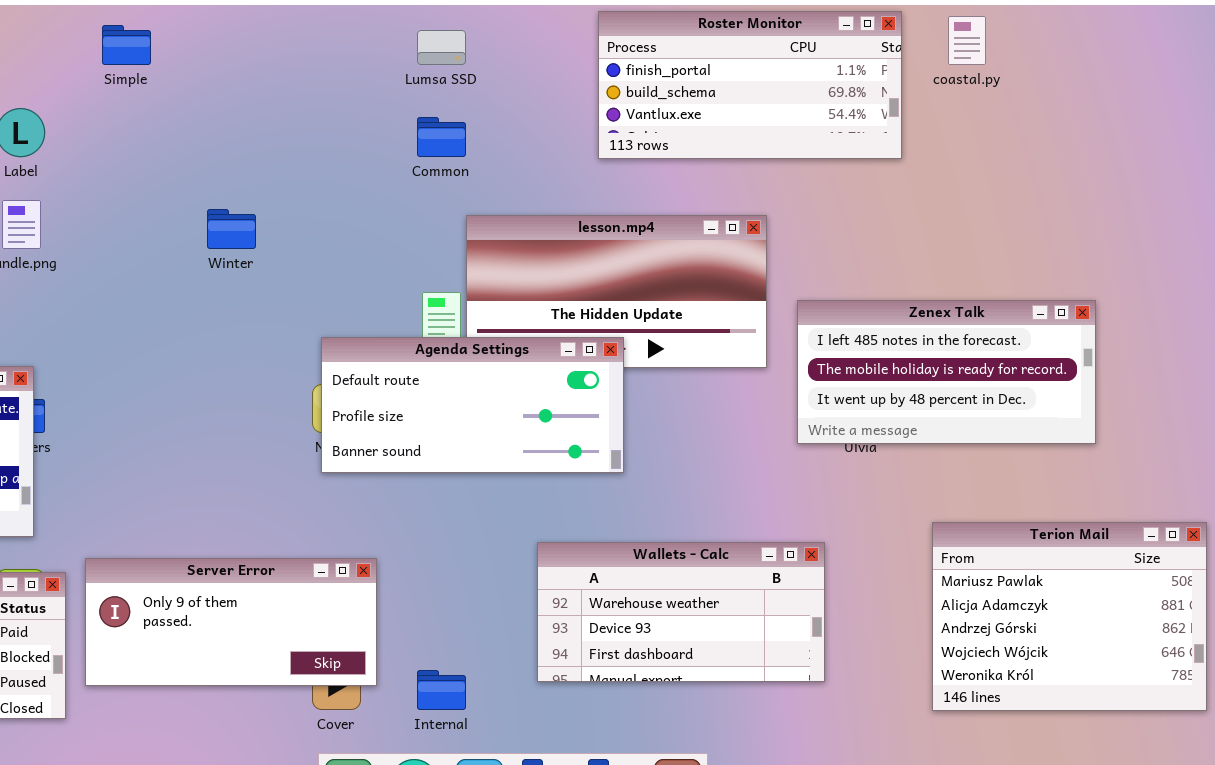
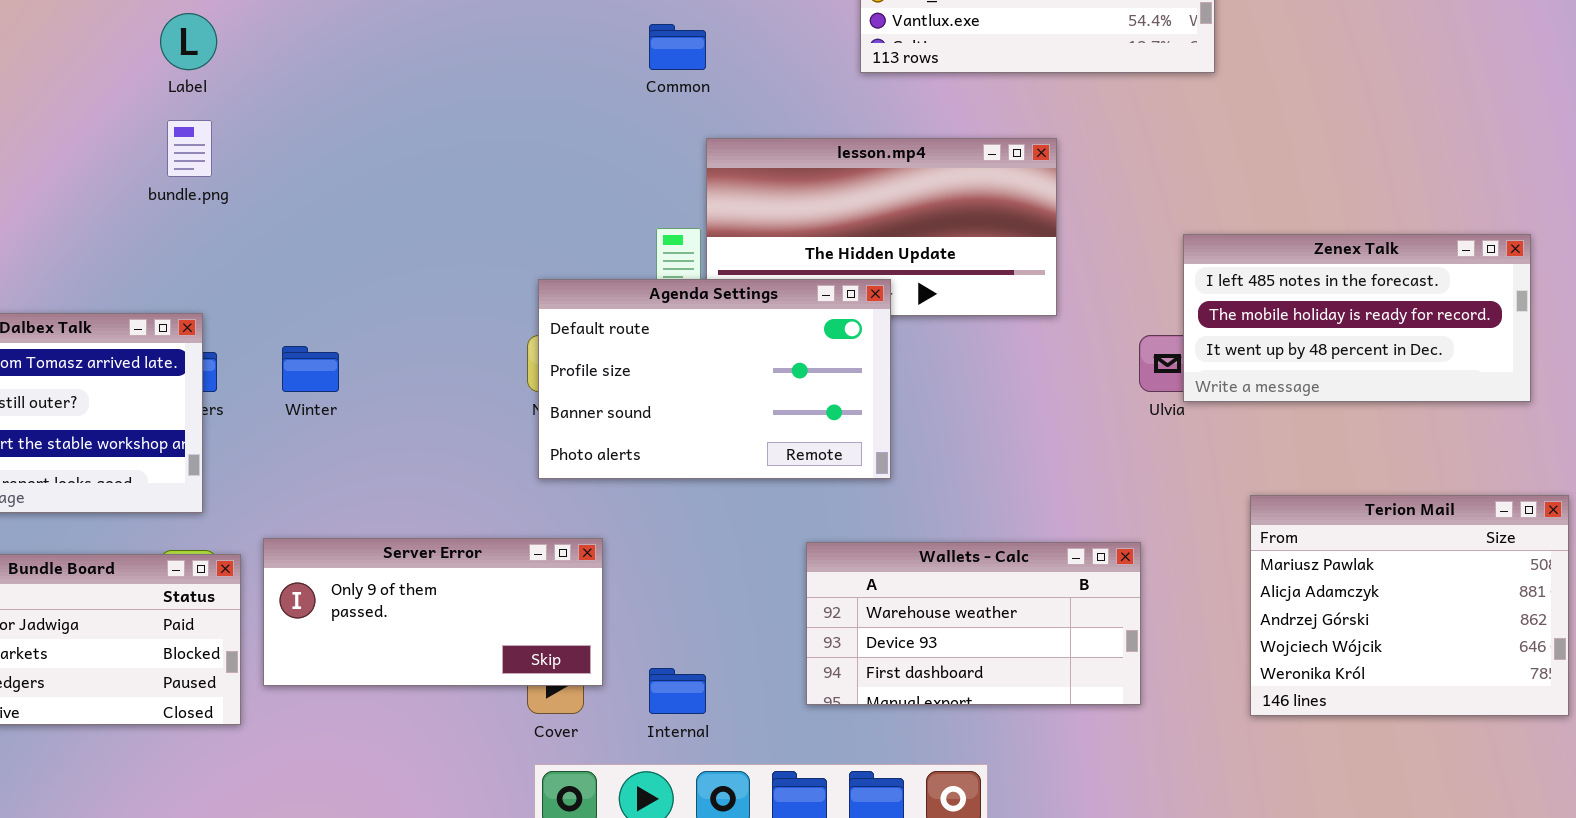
Winter: [207,209,256,249] -> [282,346,339,392], moved
Zenex Talk: [797,300,1096,444] -> [1183,234,1531,402], moved
Agenda Settings: [321,337,624,473] -> [538,279,891,479], resized
Wallets - Calc: [537,542,825,682] -> [806,542,1141,705], moved

